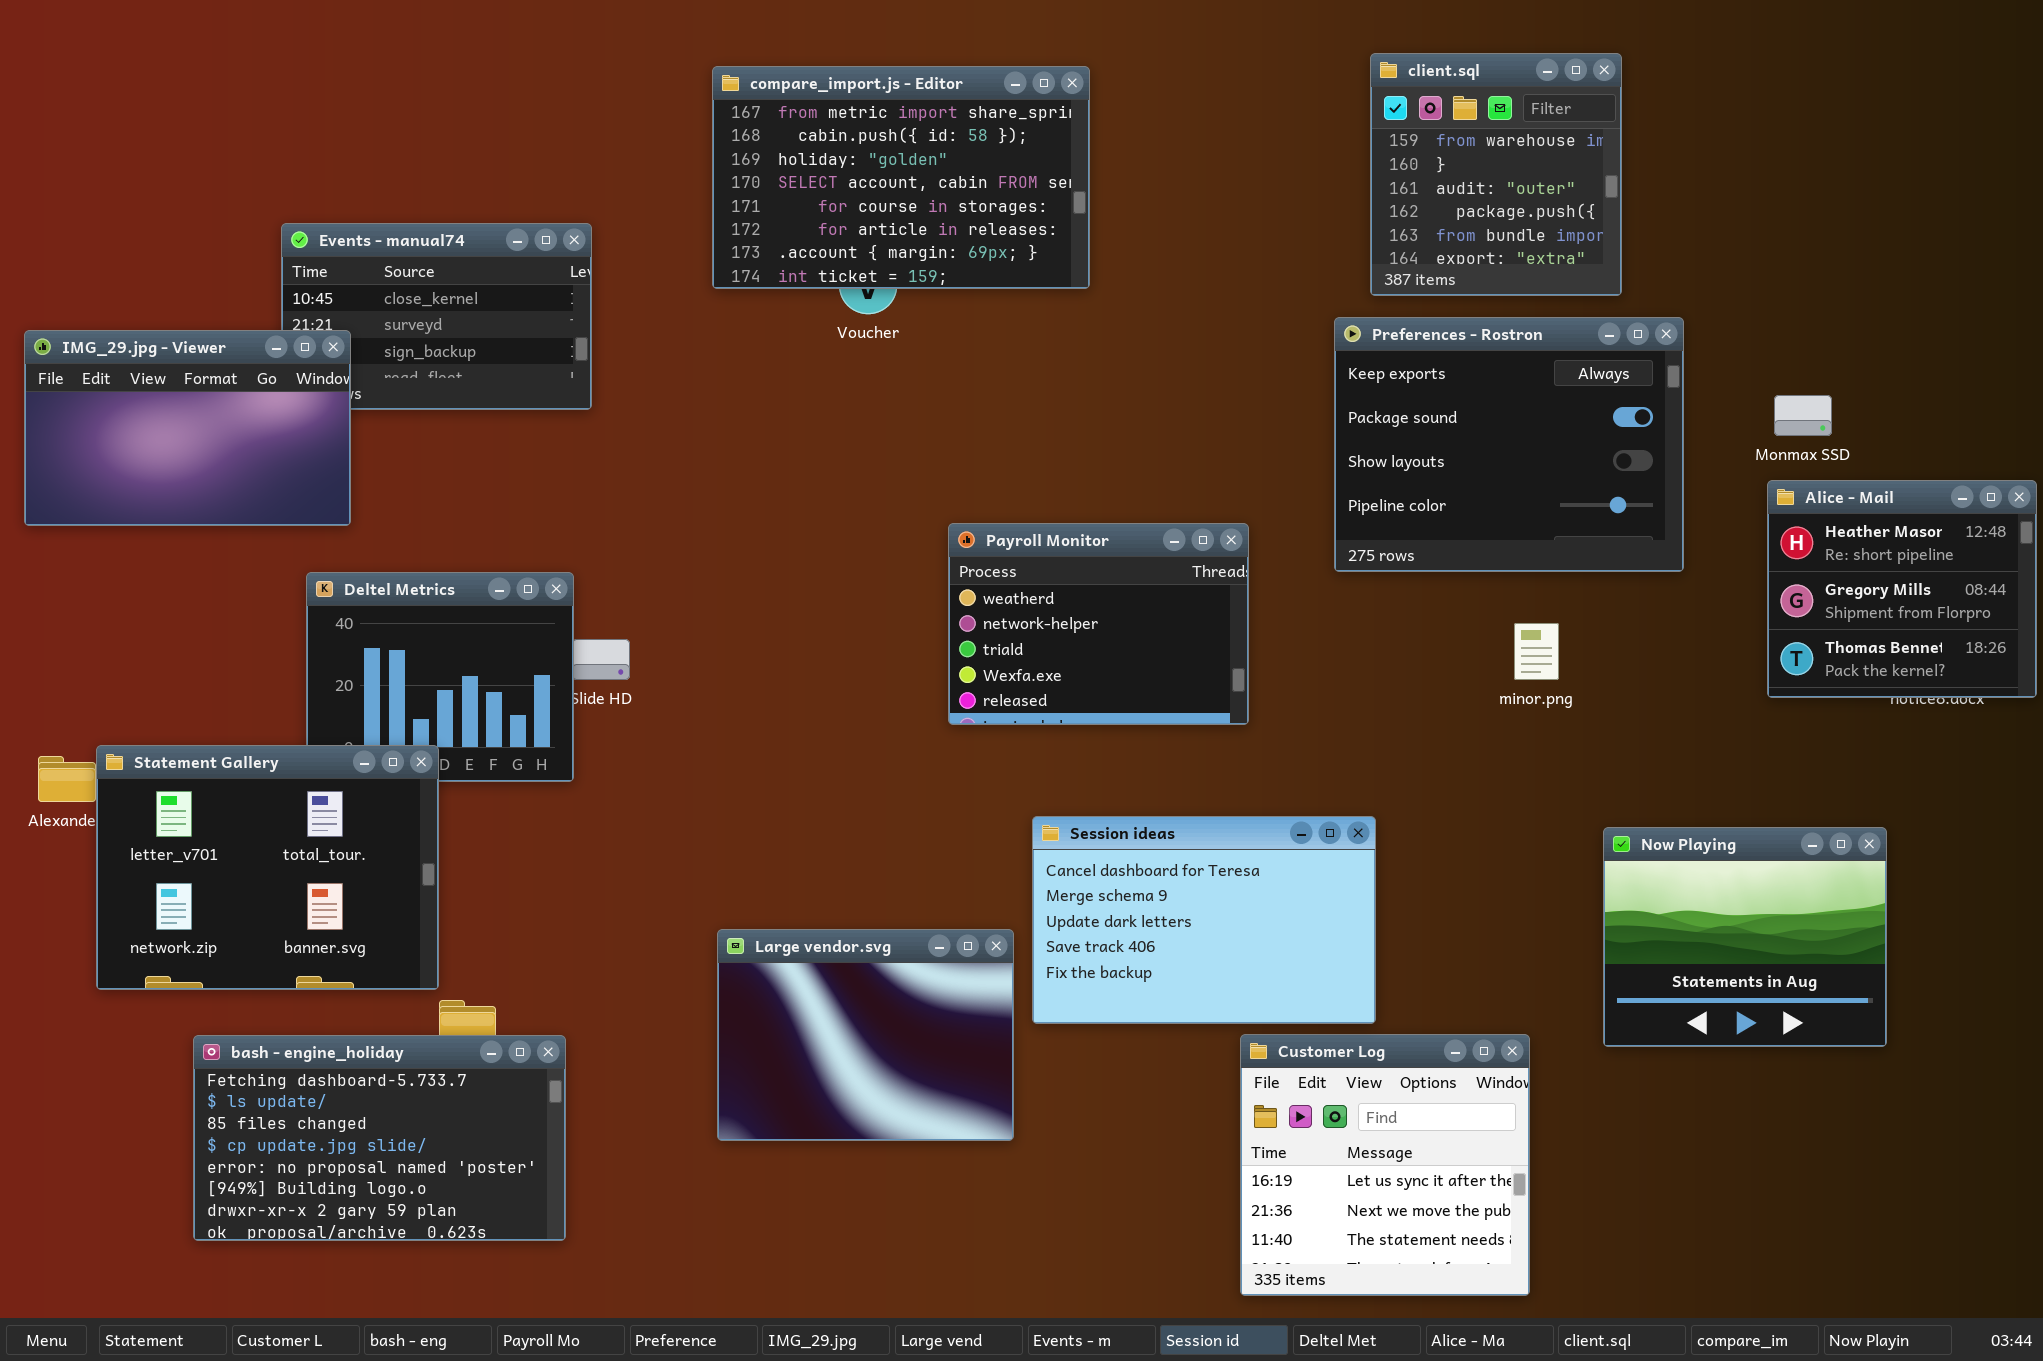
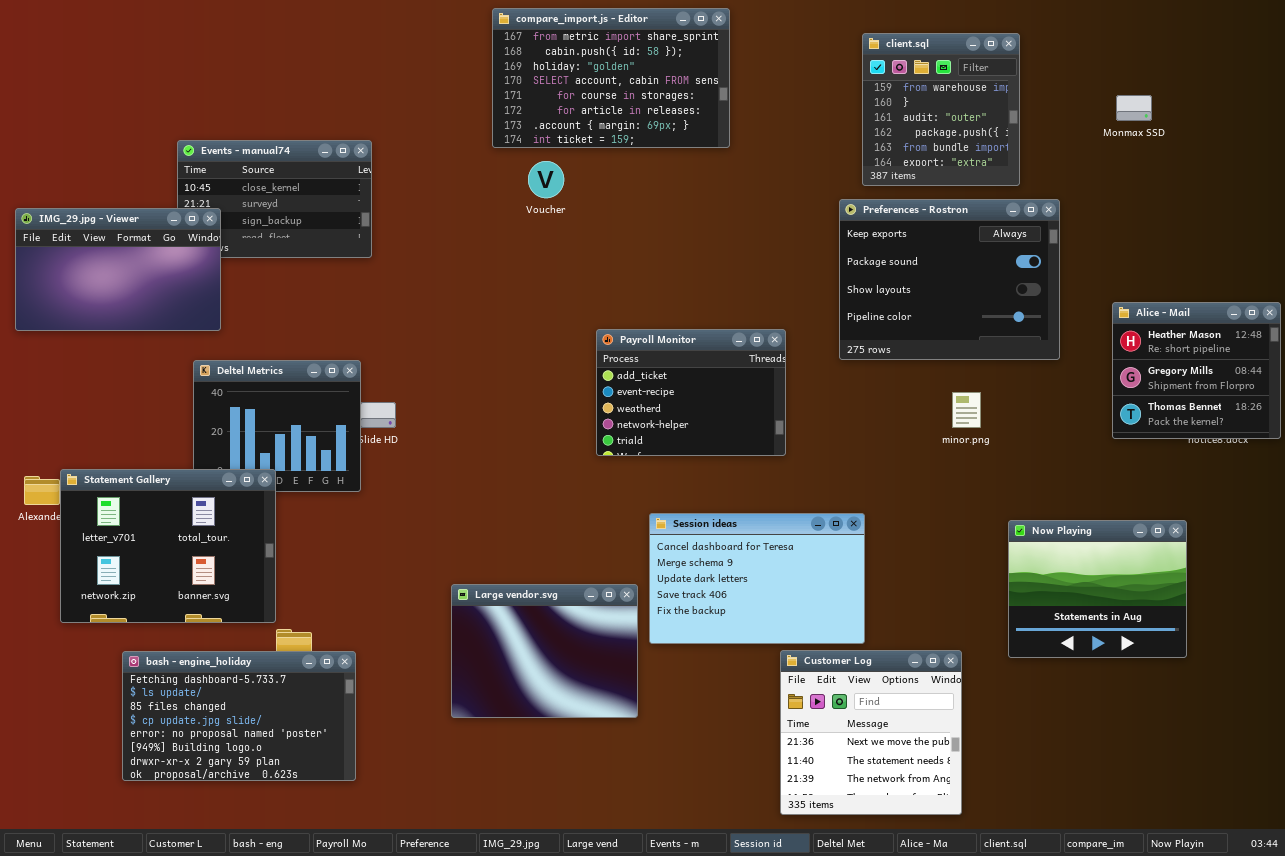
compare_import.js - Editor: [712,66,1090,289] -> [492,8,730,148], moved
Monmax SSD: [1774,395,1832,436] -> [1116,95,1152,121], moved
Payroll Monitor: [948,523,1249,725] -> [596,329,786,456], scrolled up 2 rows
Customer Log: [1240,1034,1530,1296] -> [780,650,962,815], scrolled down 1 row

